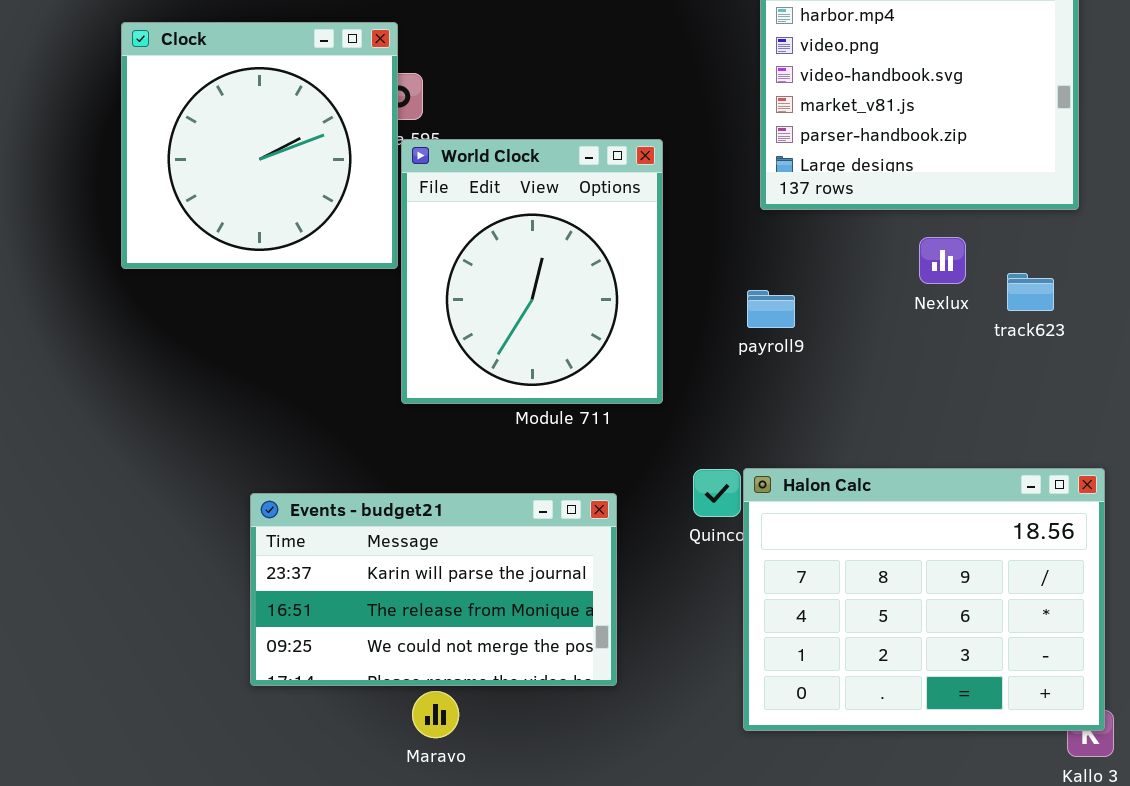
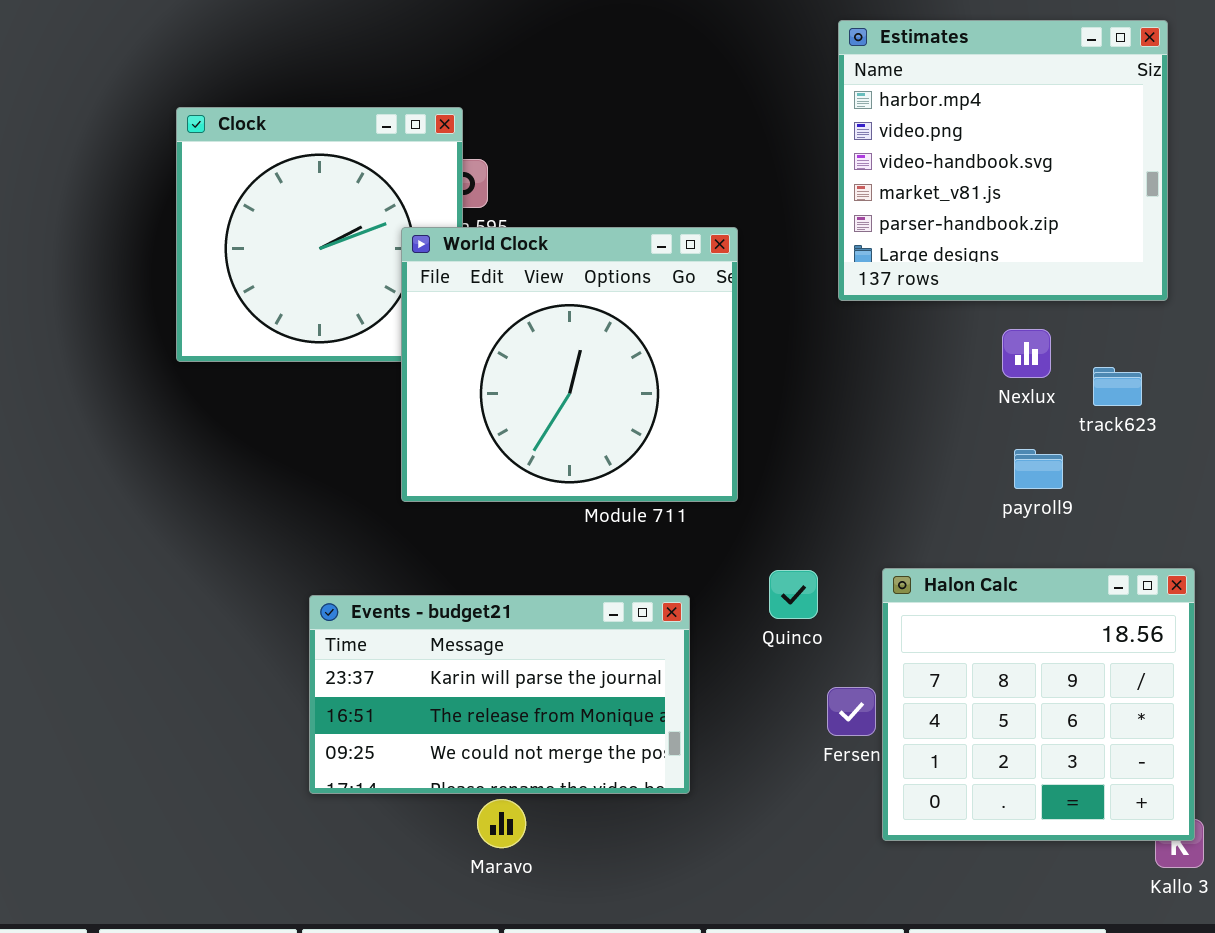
World Clock: [401,139,663,404] -> [401,227,738,502], resized
payroll9: [747,290,795,328] -> [1014,449,1063,489], moved
Halon Calc: [743,468,1105,731] -> [882,568,1195,841], resized

